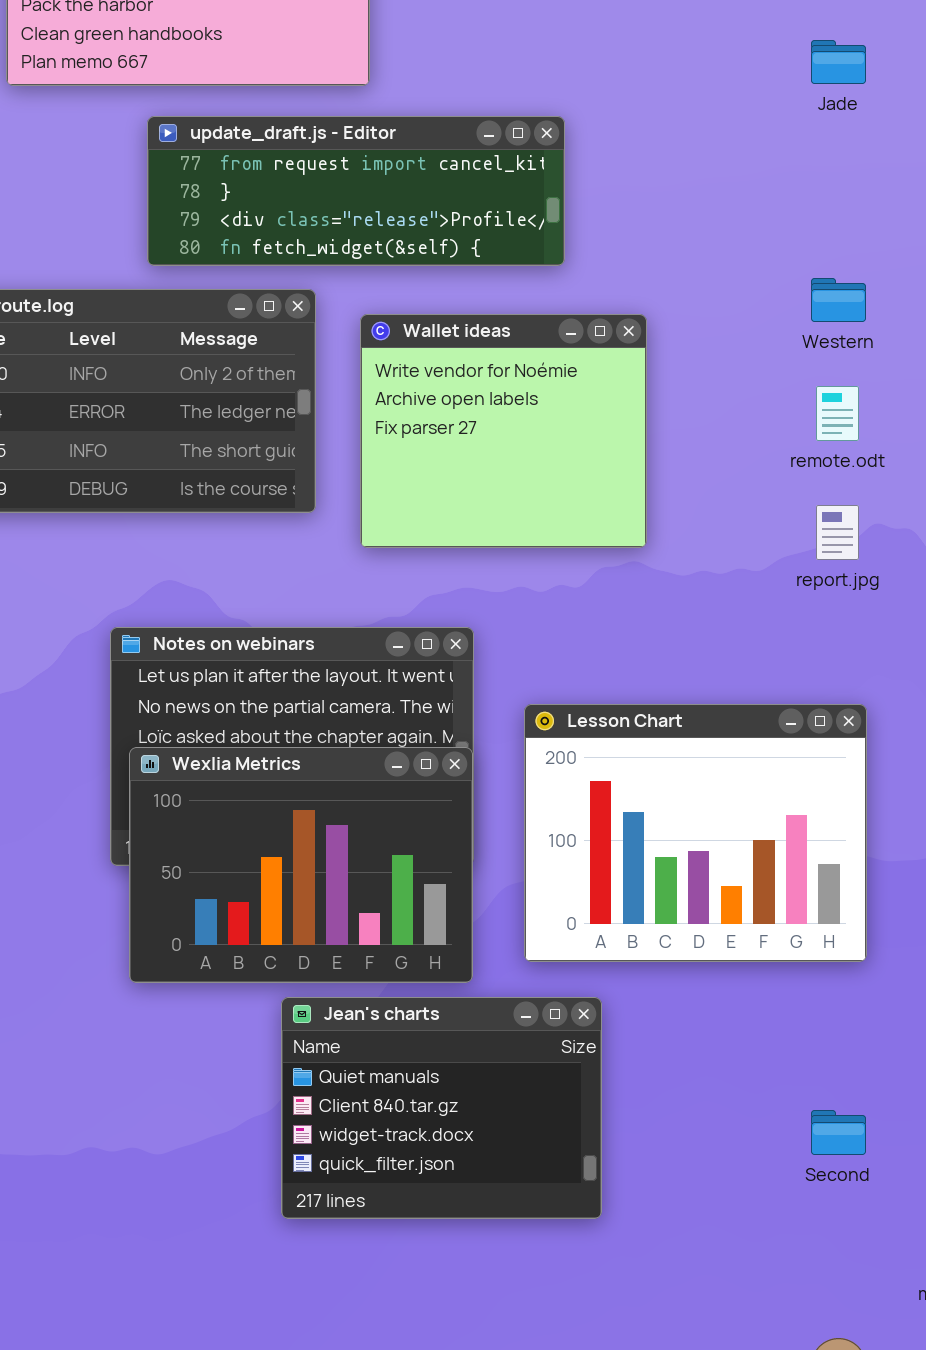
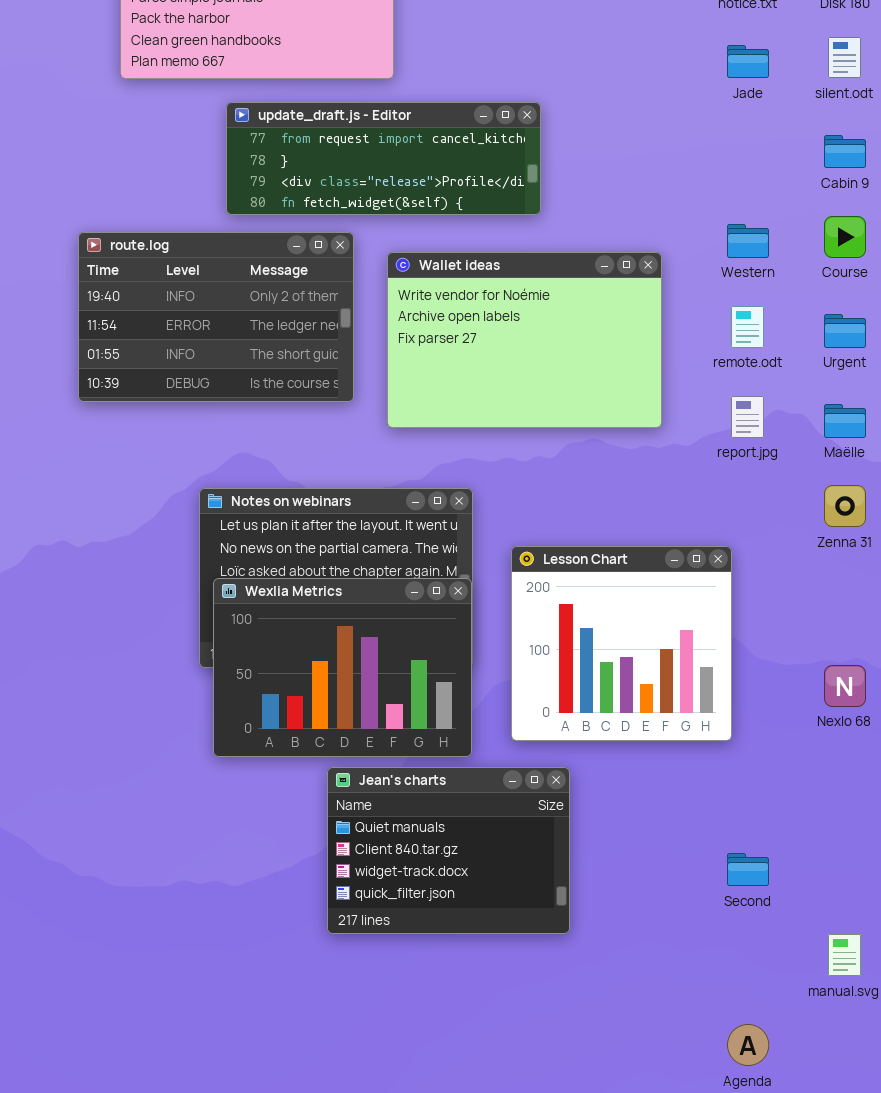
Wallet ideas: [360,314,647,548] -> [387,252,662,428], resized
Lesson Chart: [524,704,867,962] -> [511,546,732,741], resized

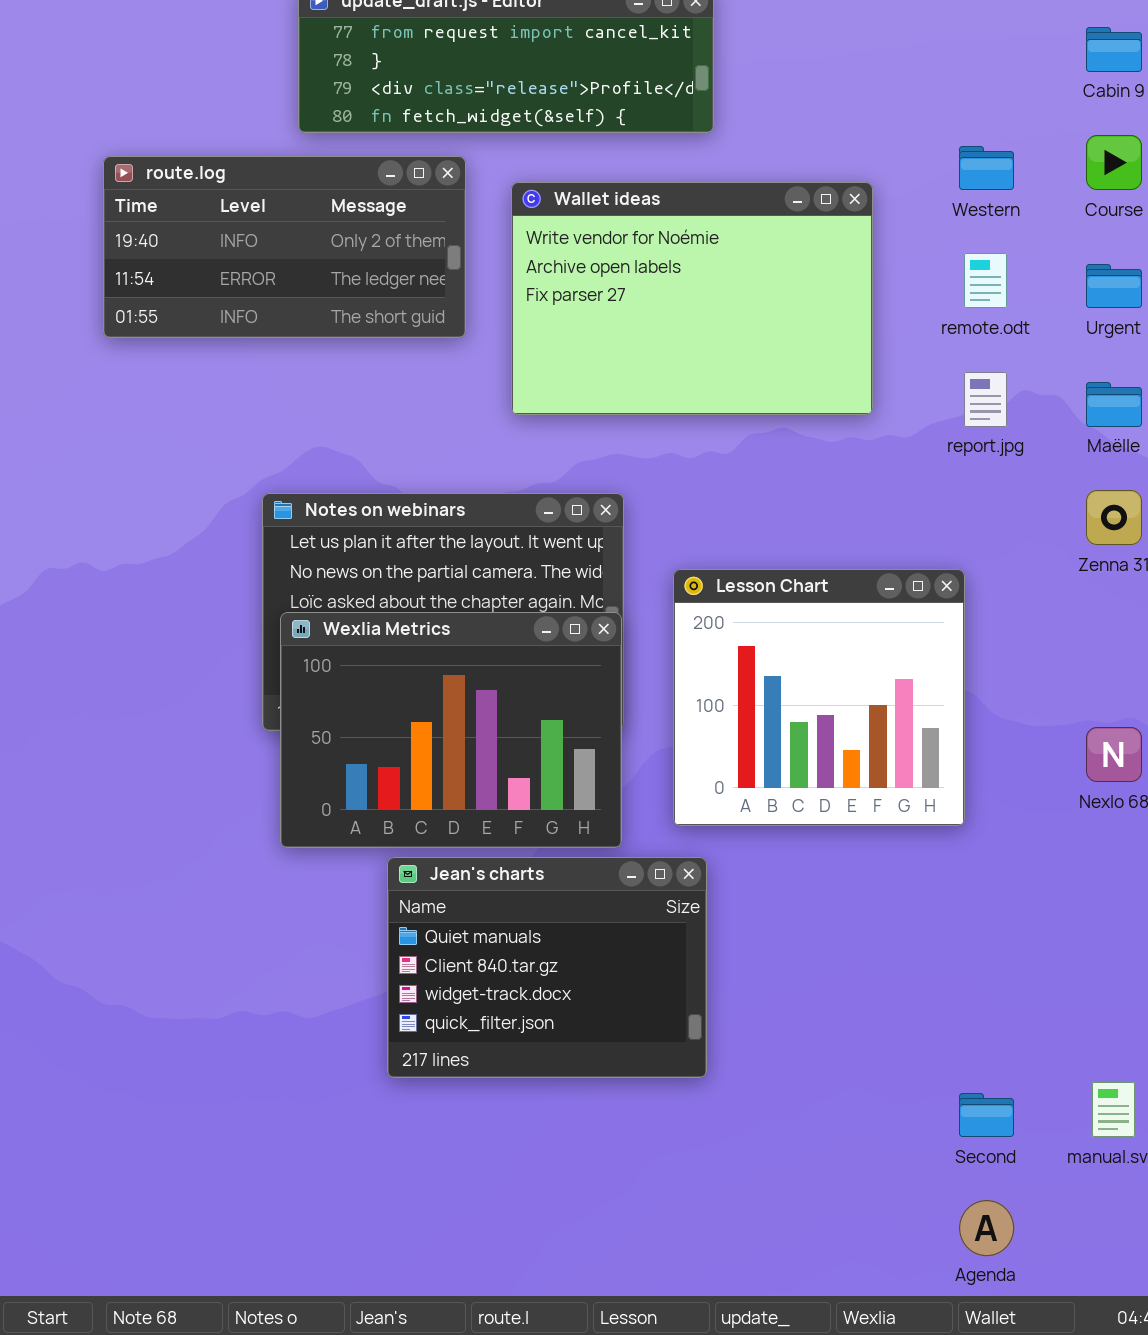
route.log: [78,232,354,402] -> [103,156,466,338], resized
Jean's charts: [327,767,570,934] -> [387,857,707,1078], moved
Second: [727,853,769,886] -> [959,1093,1014,1137], moved

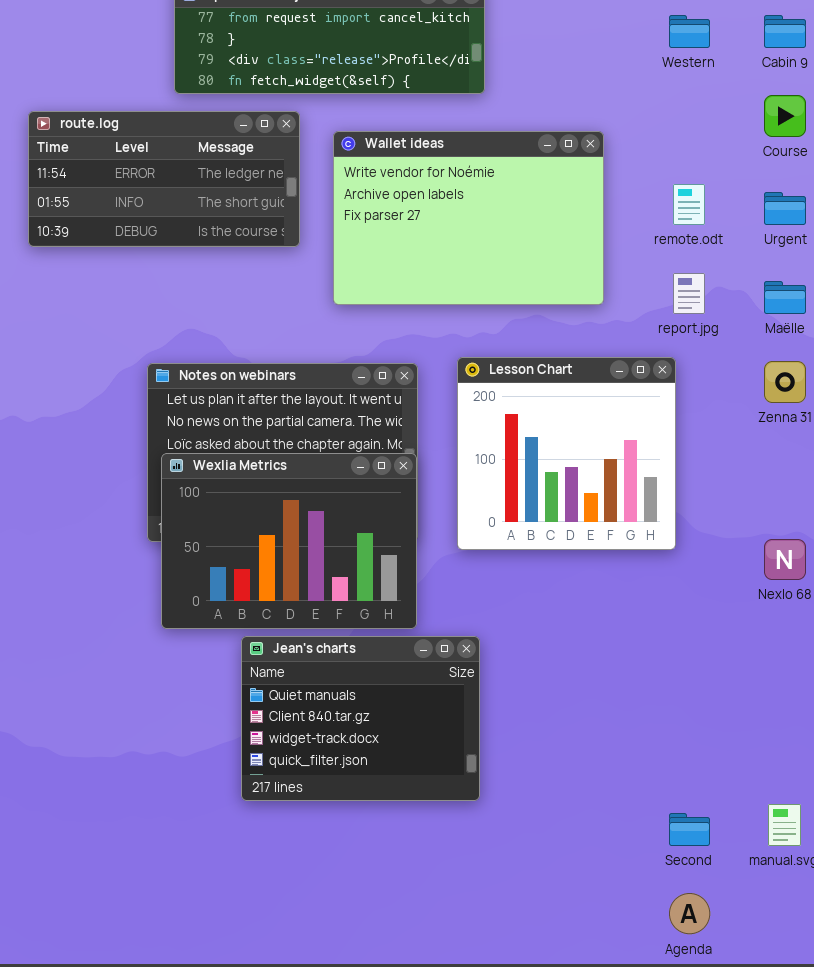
Western: [959,146,1014,190] -> [669,15,710,48], moved
route.log: [103,156,466,338] -> [28,111,300,247], scrolled down 1 row
Lesson Chart: [673,569,965,826] -> [457,357,676,550], moved

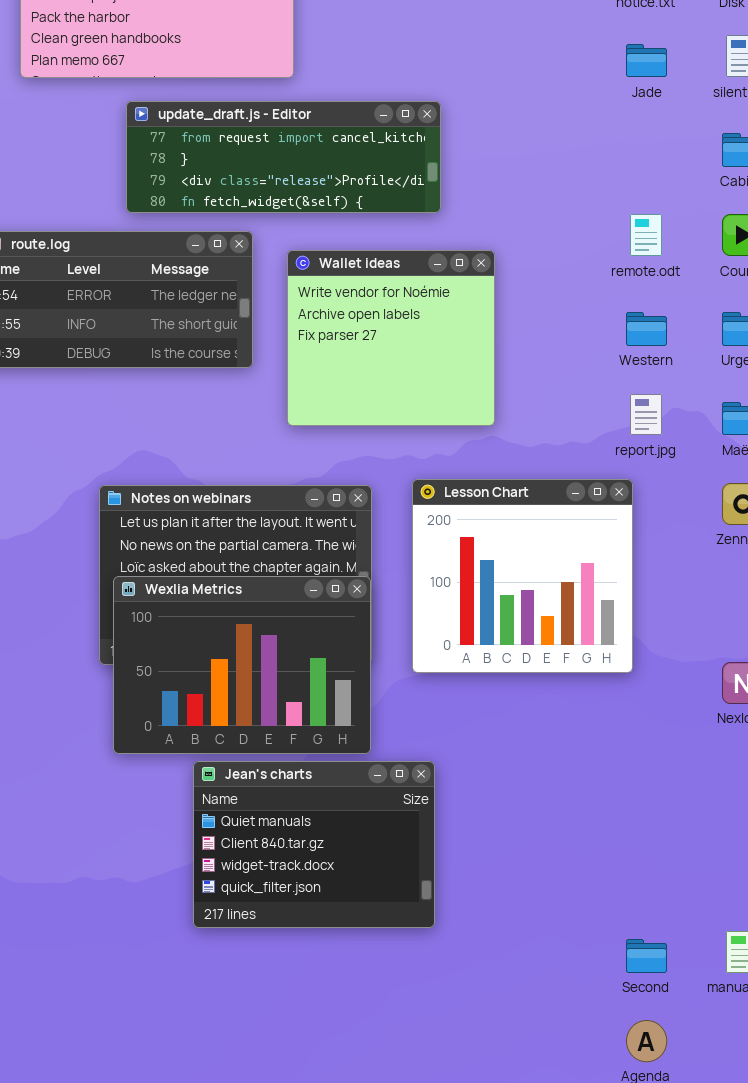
Western: [669,15,710,48] -> [626,312,667,346], moved
Wallet ideas: [333,131,604,305] -> [287,250,495,426], resized
remote.odt: [673,184,705,225] -> [630,214,662,256], moved

